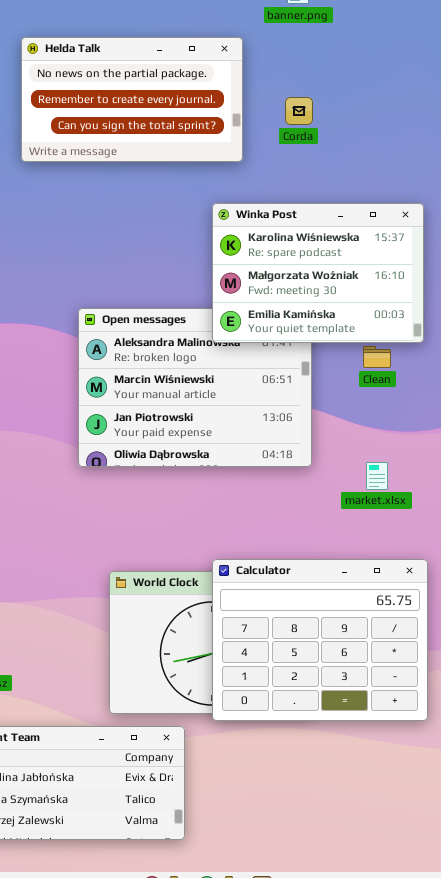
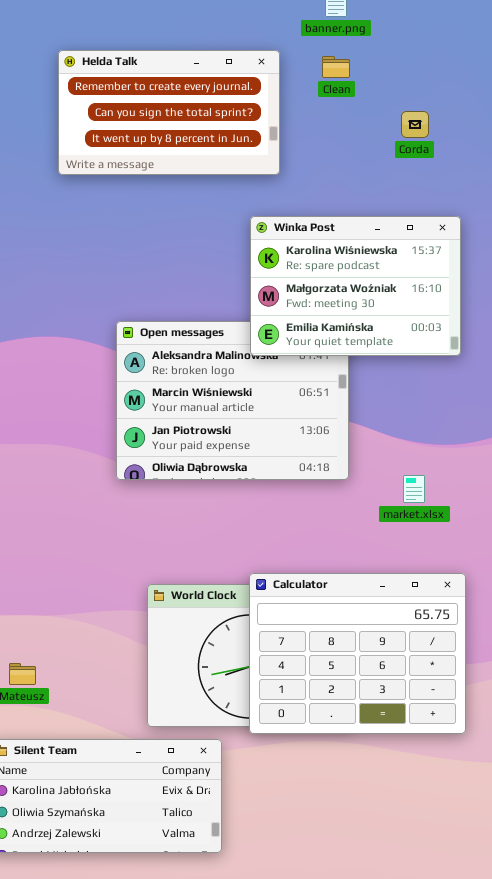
Helda Talk: [21,37,243,162] -> [58,50,280,175], scrolled down 1 row
Corda: [285,97,313,125] -> [401,111,429,138], moved
Clean: [363,346,391,368] -> [322,56,350,78], moved

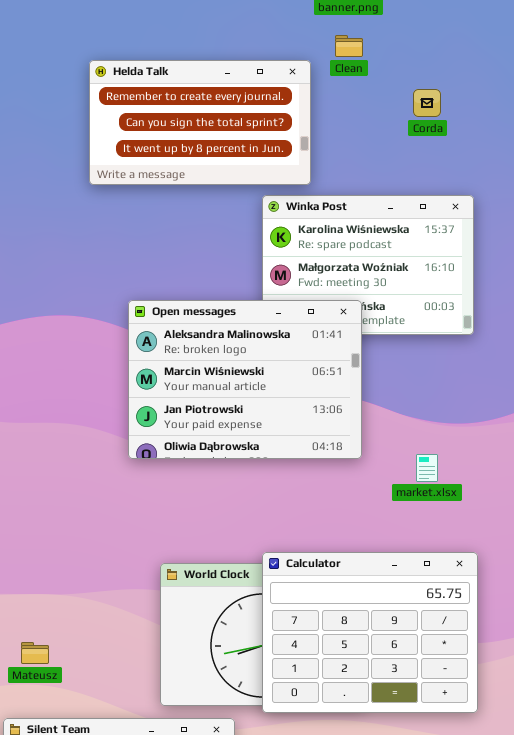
Helda Talk: [58,50,280,175] -> [89,60,311,185], moved
Open messages: [116,321,349,480] -> [128,300,362,459], raised

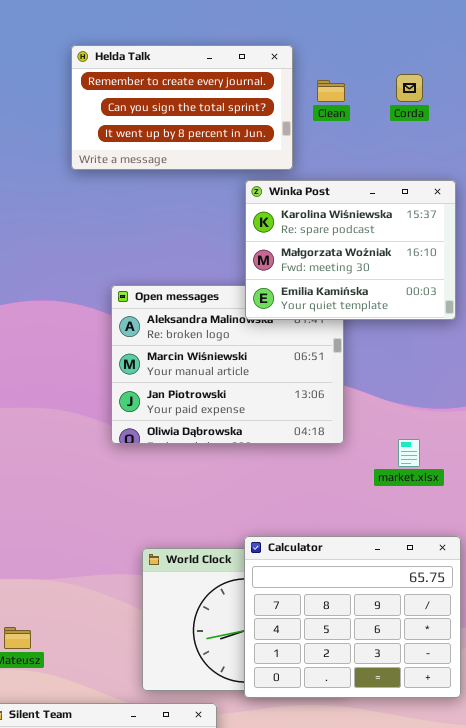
Clean: [335,35,363,57] -> [317,80,345,102], moved
Winka Post: [262,195,474,335] -> [245,180,456,320], raised

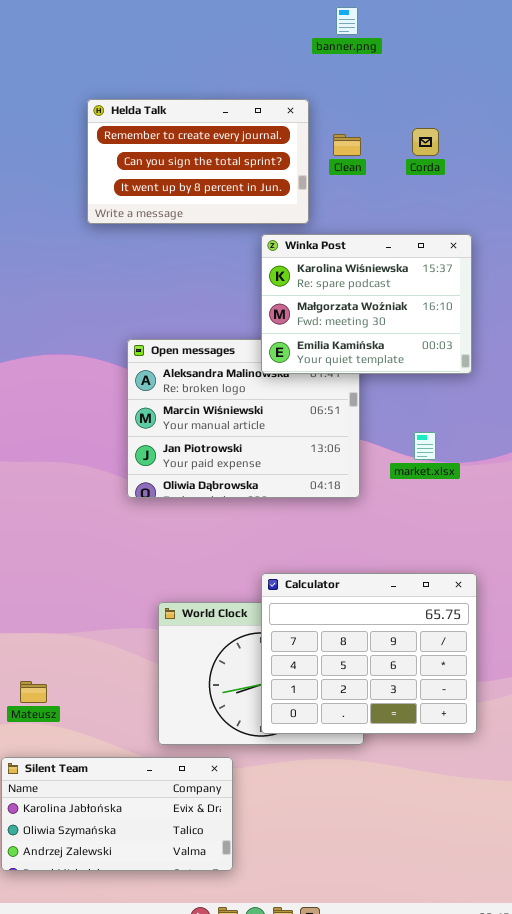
market.xlsx: [398,439,420,467] -> [414,432,436,460], moved
Calculator: [244,536,461,698] -> [261,573,477,734], moved

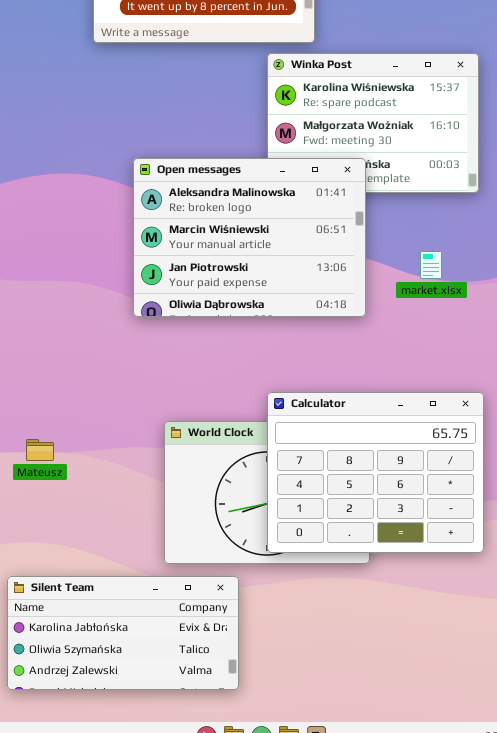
Open messages: [127,339,360,498] -> [133,158,366,317], raised
Mateusz: [20,681,47,703] -> [26,439,54,461], moved

